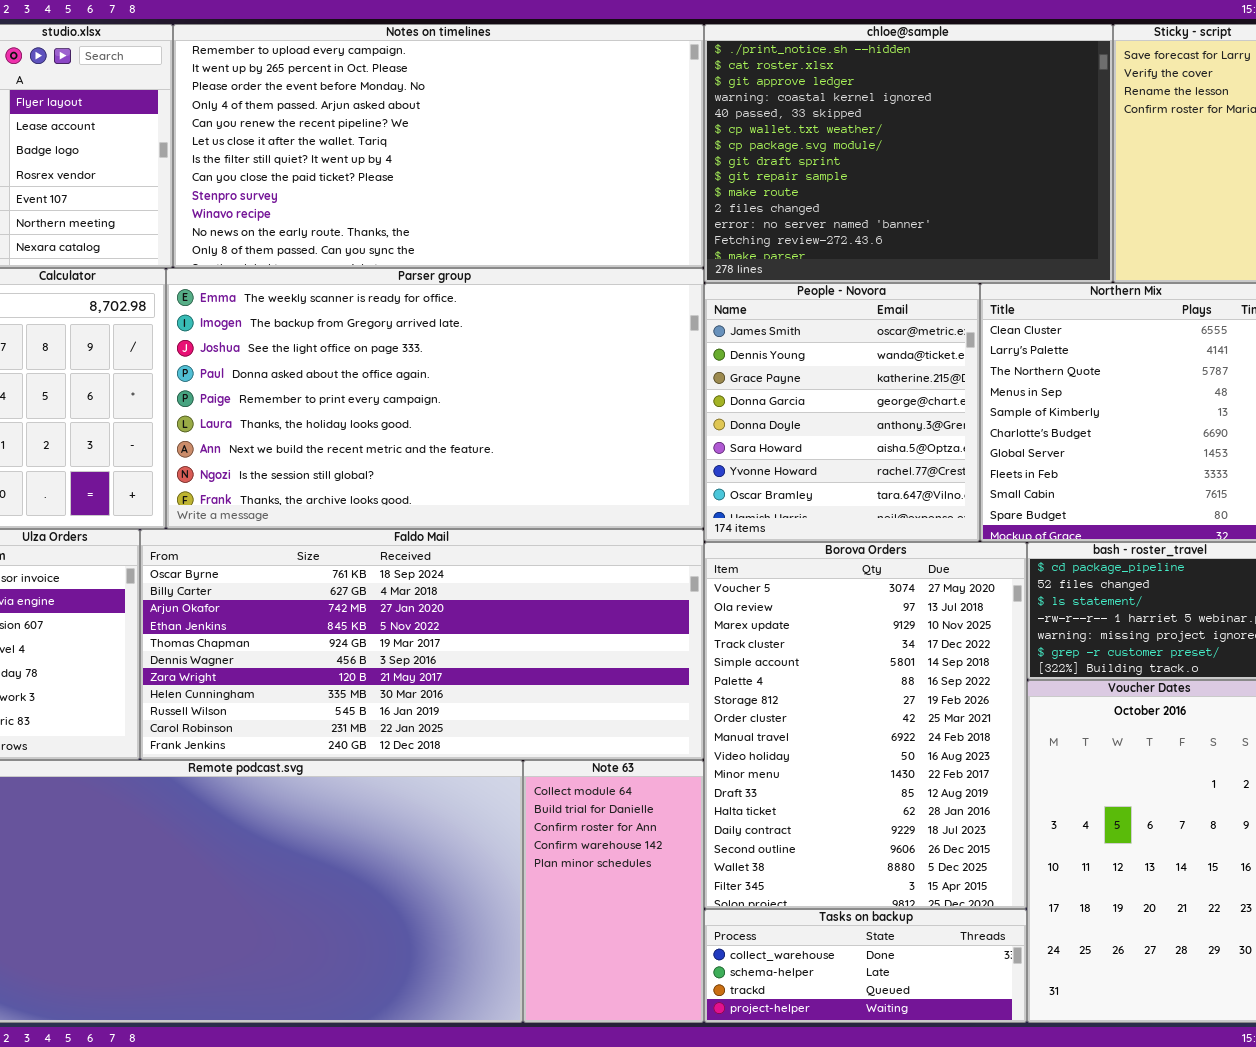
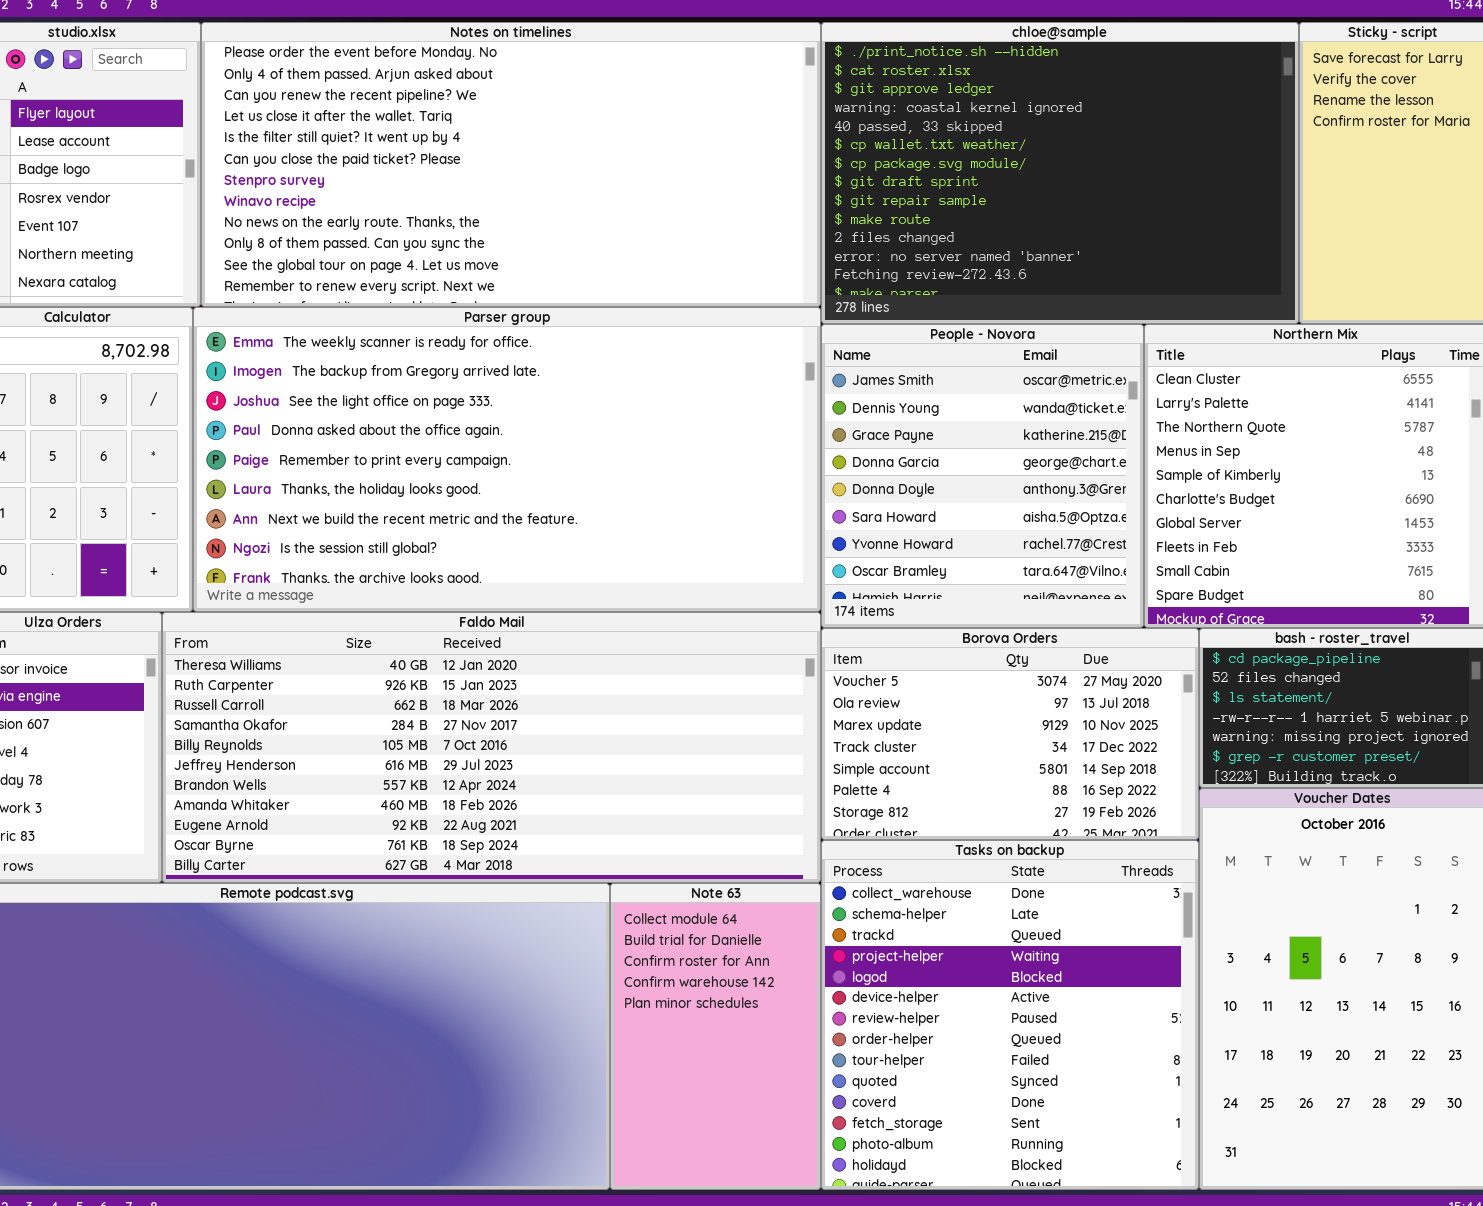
Notes on timelines: [173,24,704,268] -> [201,22,821,307], scrolled down 2 rows
Faldo Mail: [140,529,704,760] -> [162,612,821,883], scrolled up 9 rows
Borova Orders: [704,542,1027,909] -> [821,628,1199,840], resized
Tasks on backup: [704,909,1027,1023] -> [821,840,1199,1190], resized

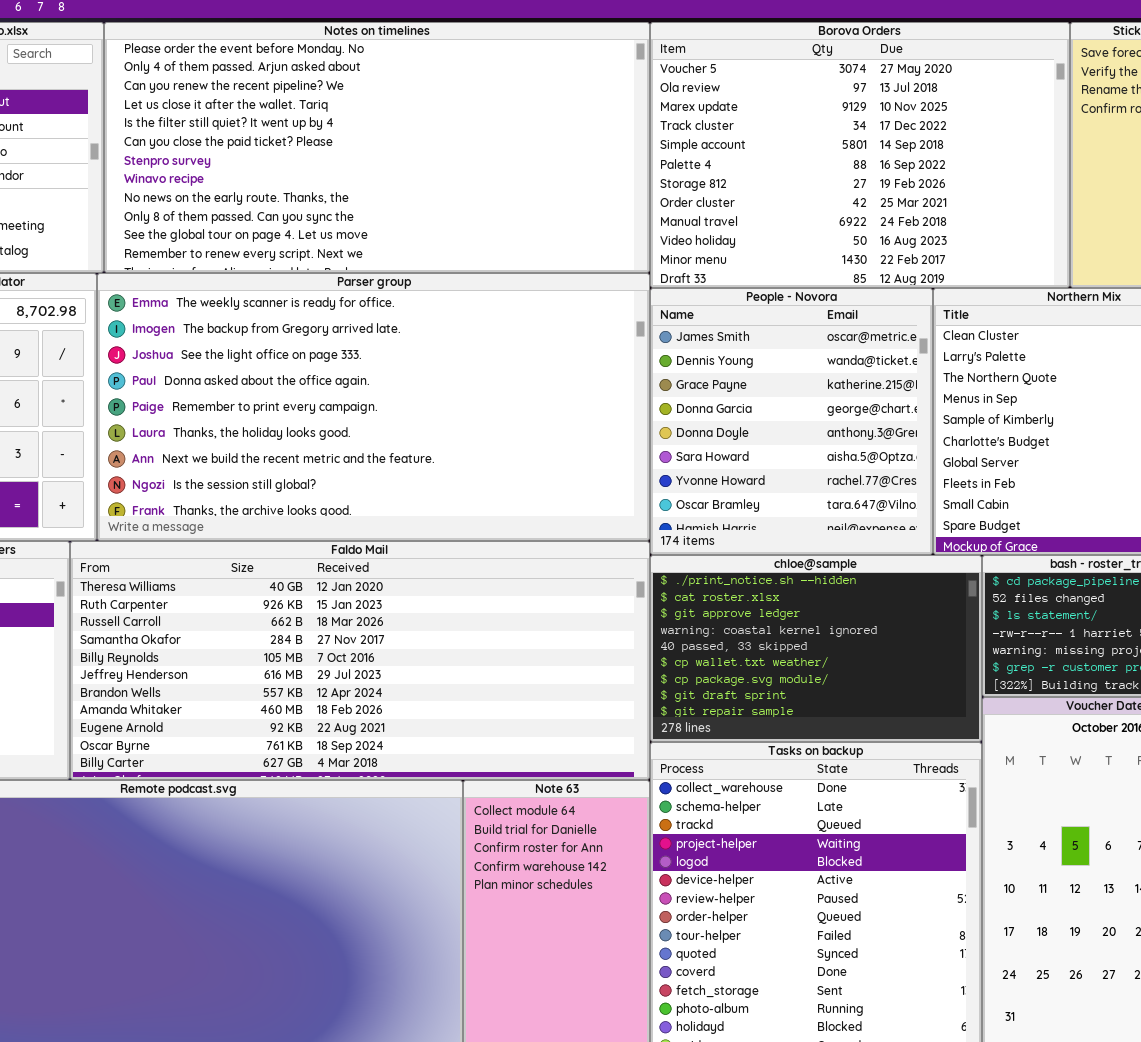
chloe@sample: [821,22,1299,324] -> [650,555,982,742], moved, resized
Borova Orders: [821,628,1199,840] -> [650,22,1070,288], moved, resized

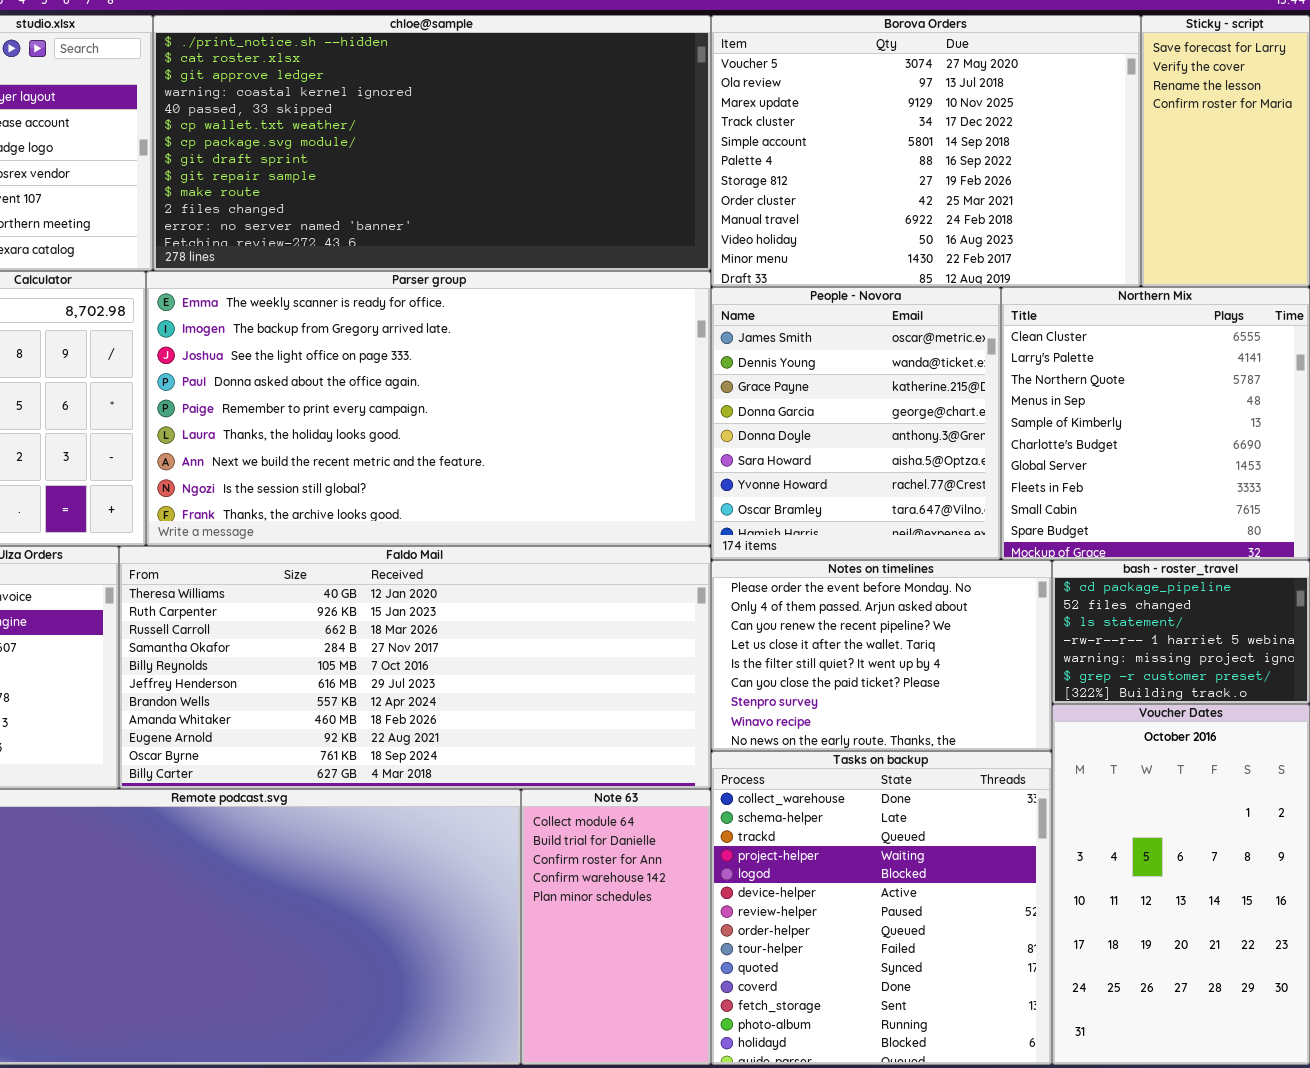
Notes on timelines: [104,22,650,273] -> [711,560,1052,751], moved, resized
chloe@sample: [650,555,982,742] -> [153,15,711,271], moved, resized

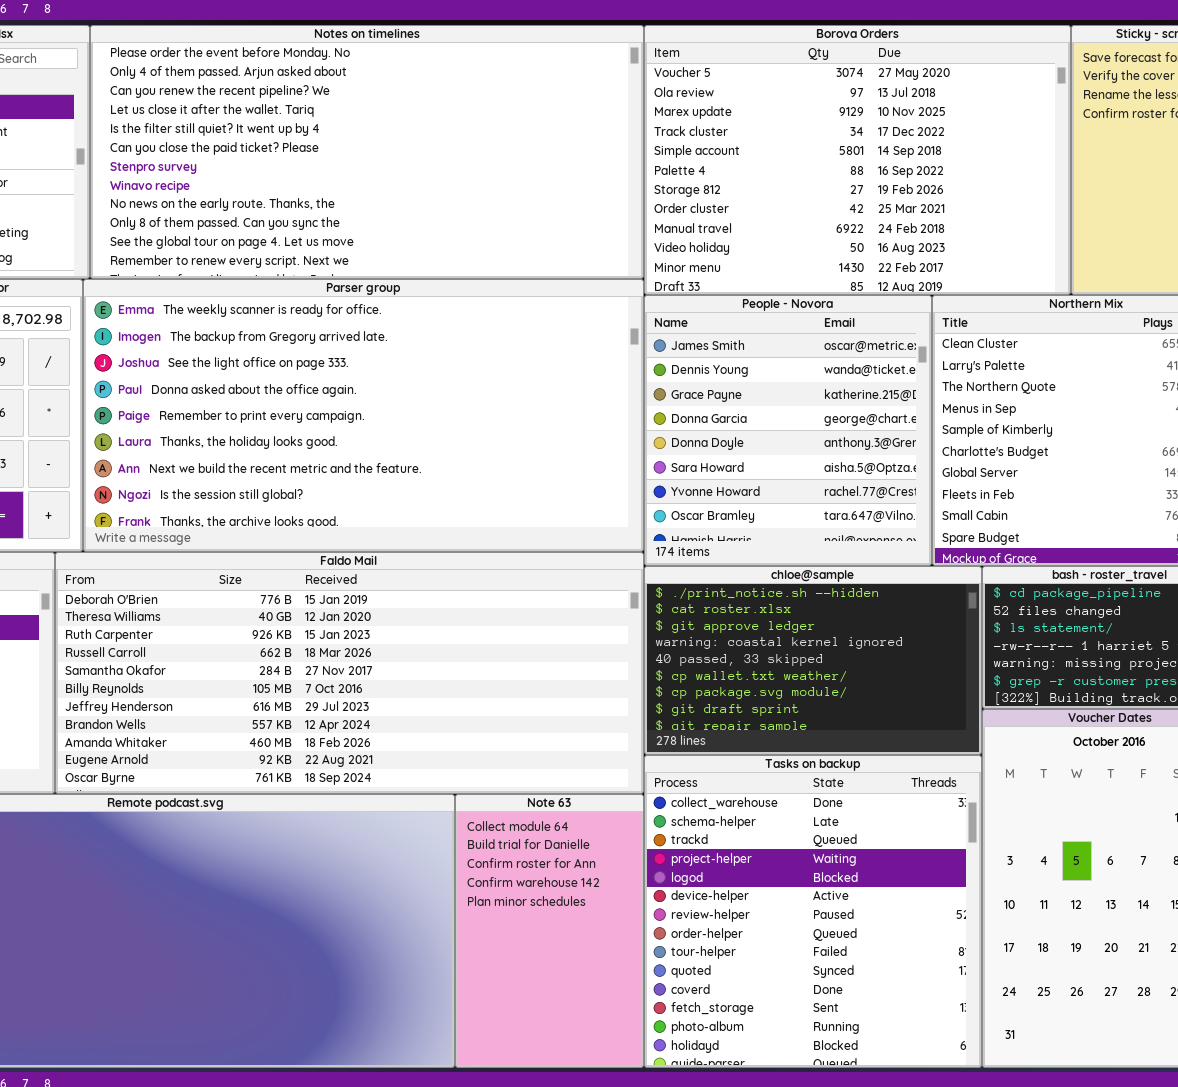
chloe@sample: [153,15,711,271] -> [644,566,982,755], moved, resized
Faldo Mail: [119,546,711,789] -> [55,552,644,794], scrolled up 1 row
Notes on timelines: [711,560,1052,751] -> [90,25,644,279], moved, resized

